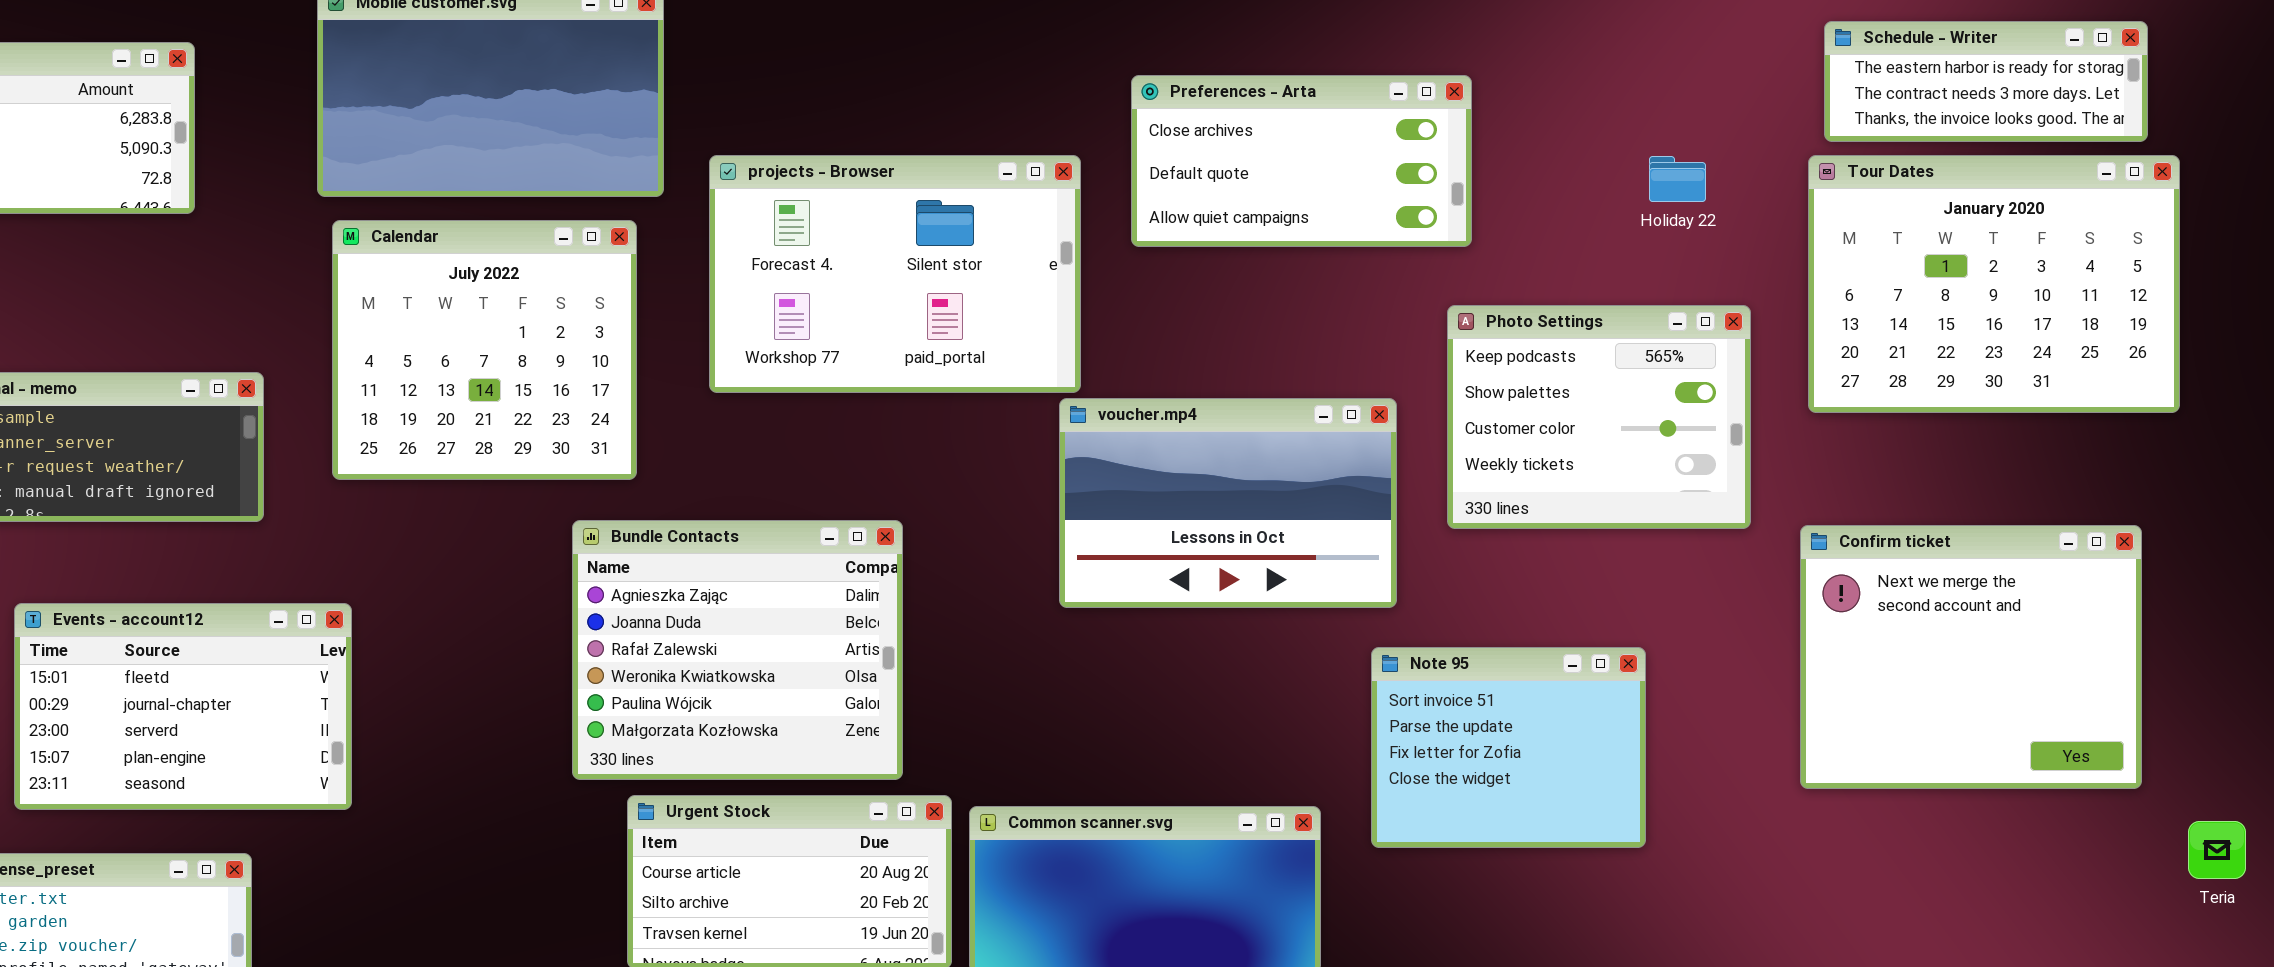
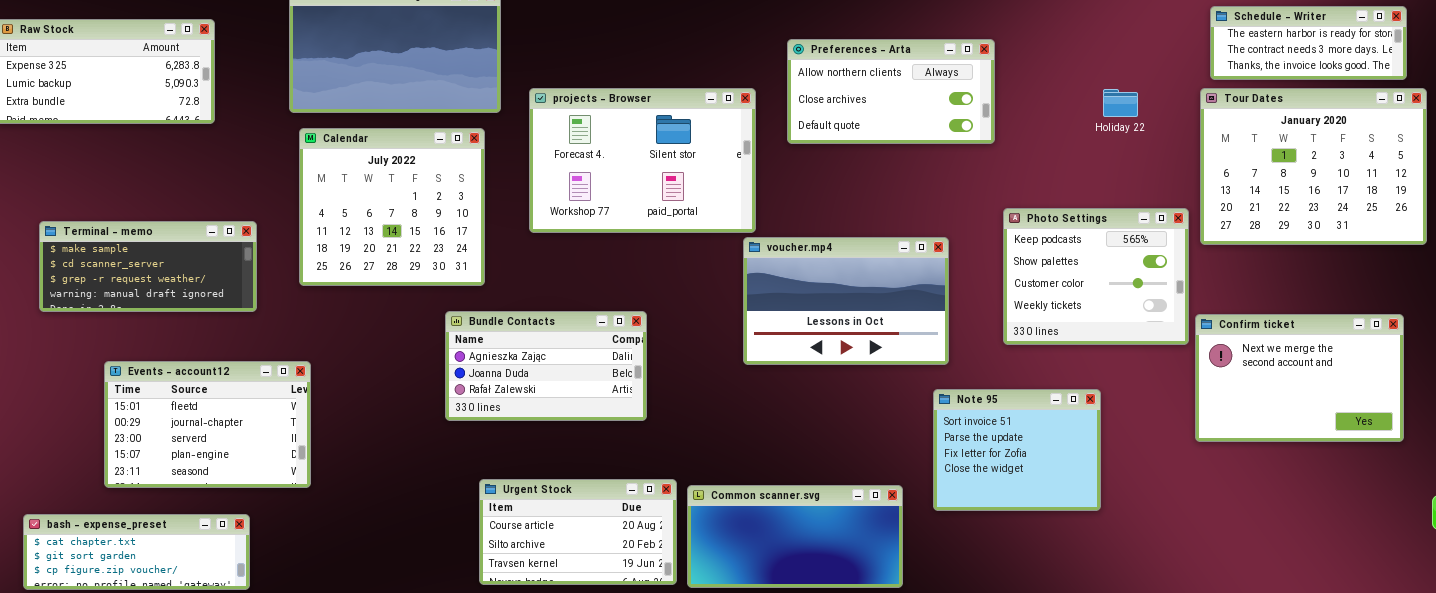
Preferences - Arta: [1131,75,1472,247] -> [787,39,995,144], scrolled up 1 row
Photo Settings: [1447,305,1751,529] -> [1003,208,1189,345], moved
Bundle Contacts: [572,520,903,780] -> [445,311,647,421], resized
Confirm ticket: [1800,525,2142,789] -> [1195,314,1404,442], resized

